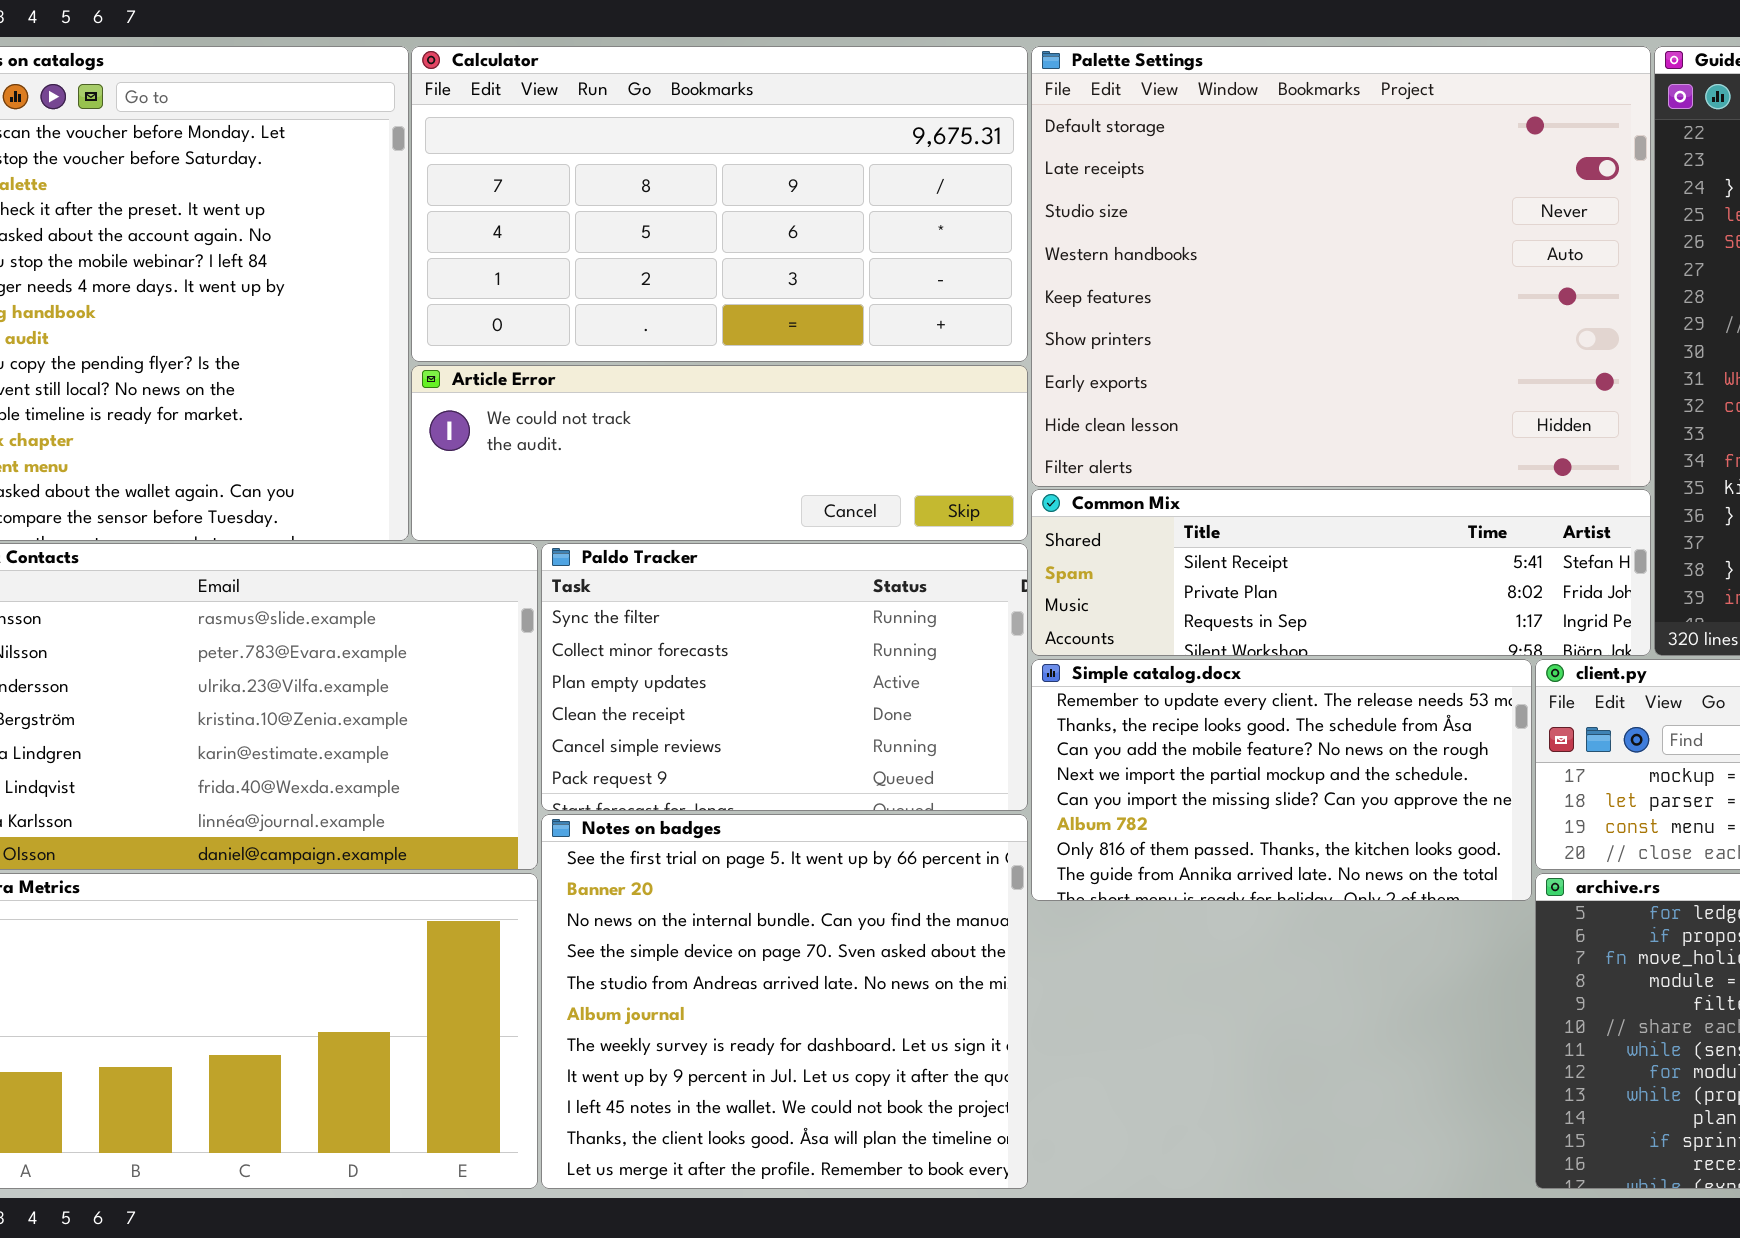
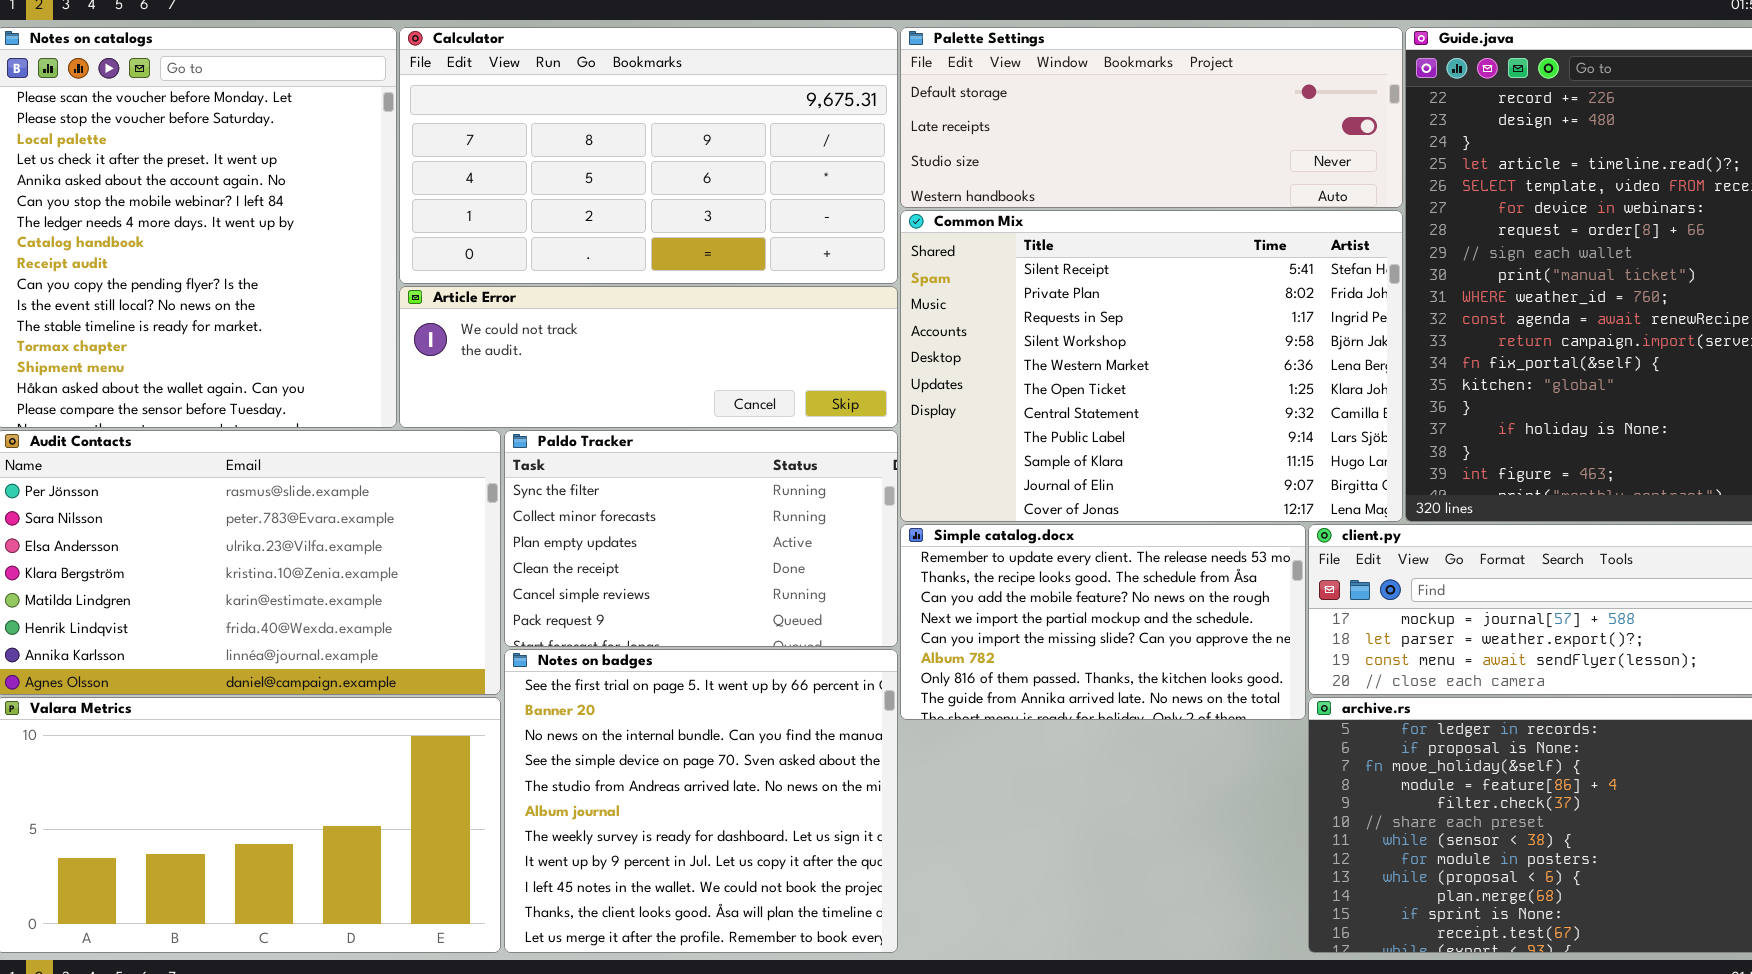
Palette Settings: [1031,46,1651,487] -> [900,27,1403,208], resized
Common Mix: [1031,489,1651,656] -> [900,210,1403,522], resized

